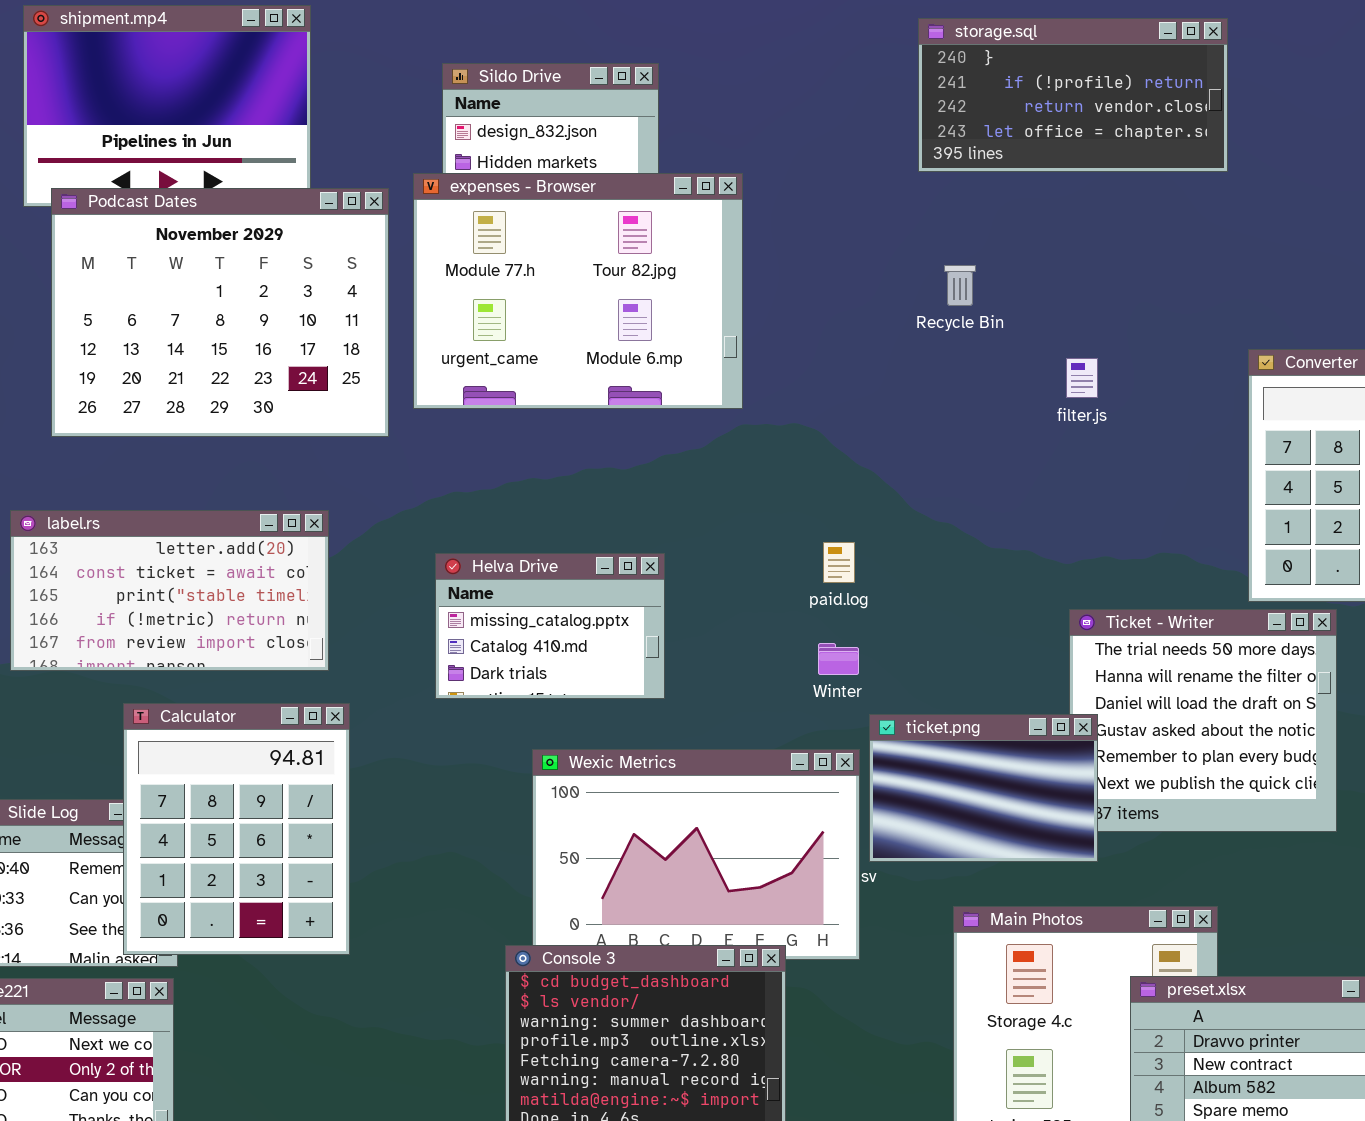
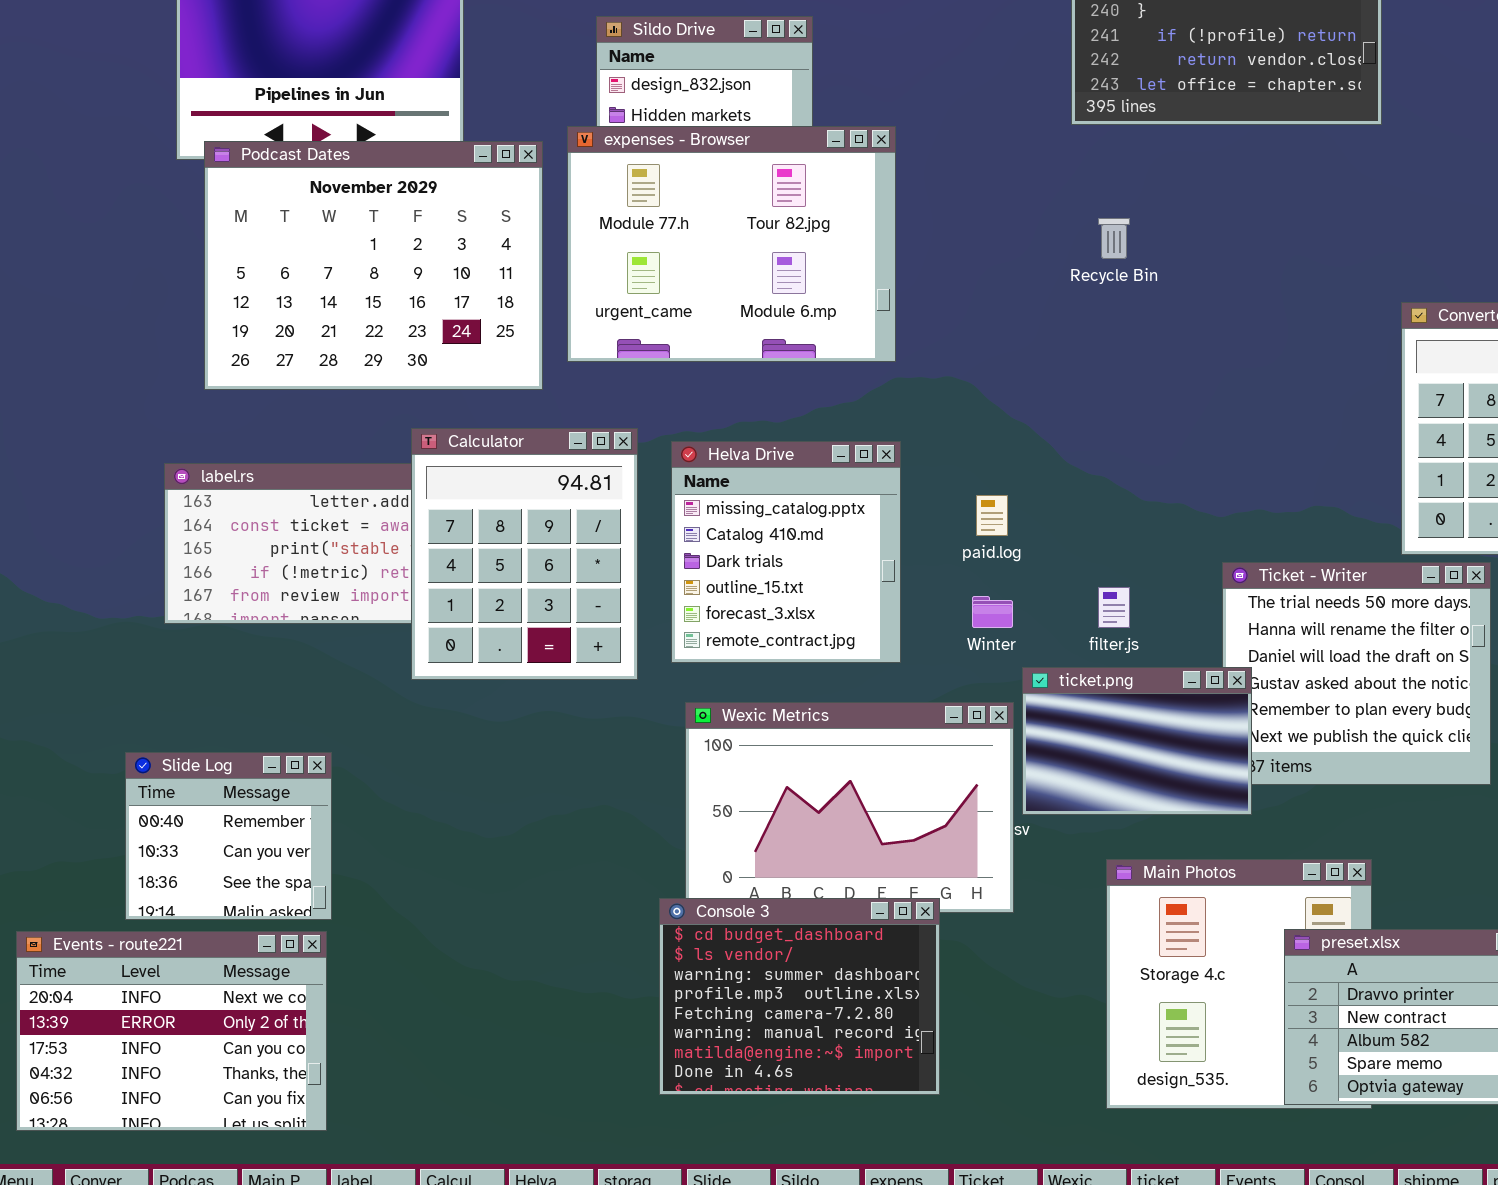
filter.js: [1066,358,1098,398] -> [1098,587,1130,628], moved
Helva Drive: [435,553,665,699] -> [671,441,901,663], moved, resized
Calculator: [123,703,350,955] -> [411,428,638,680], moved

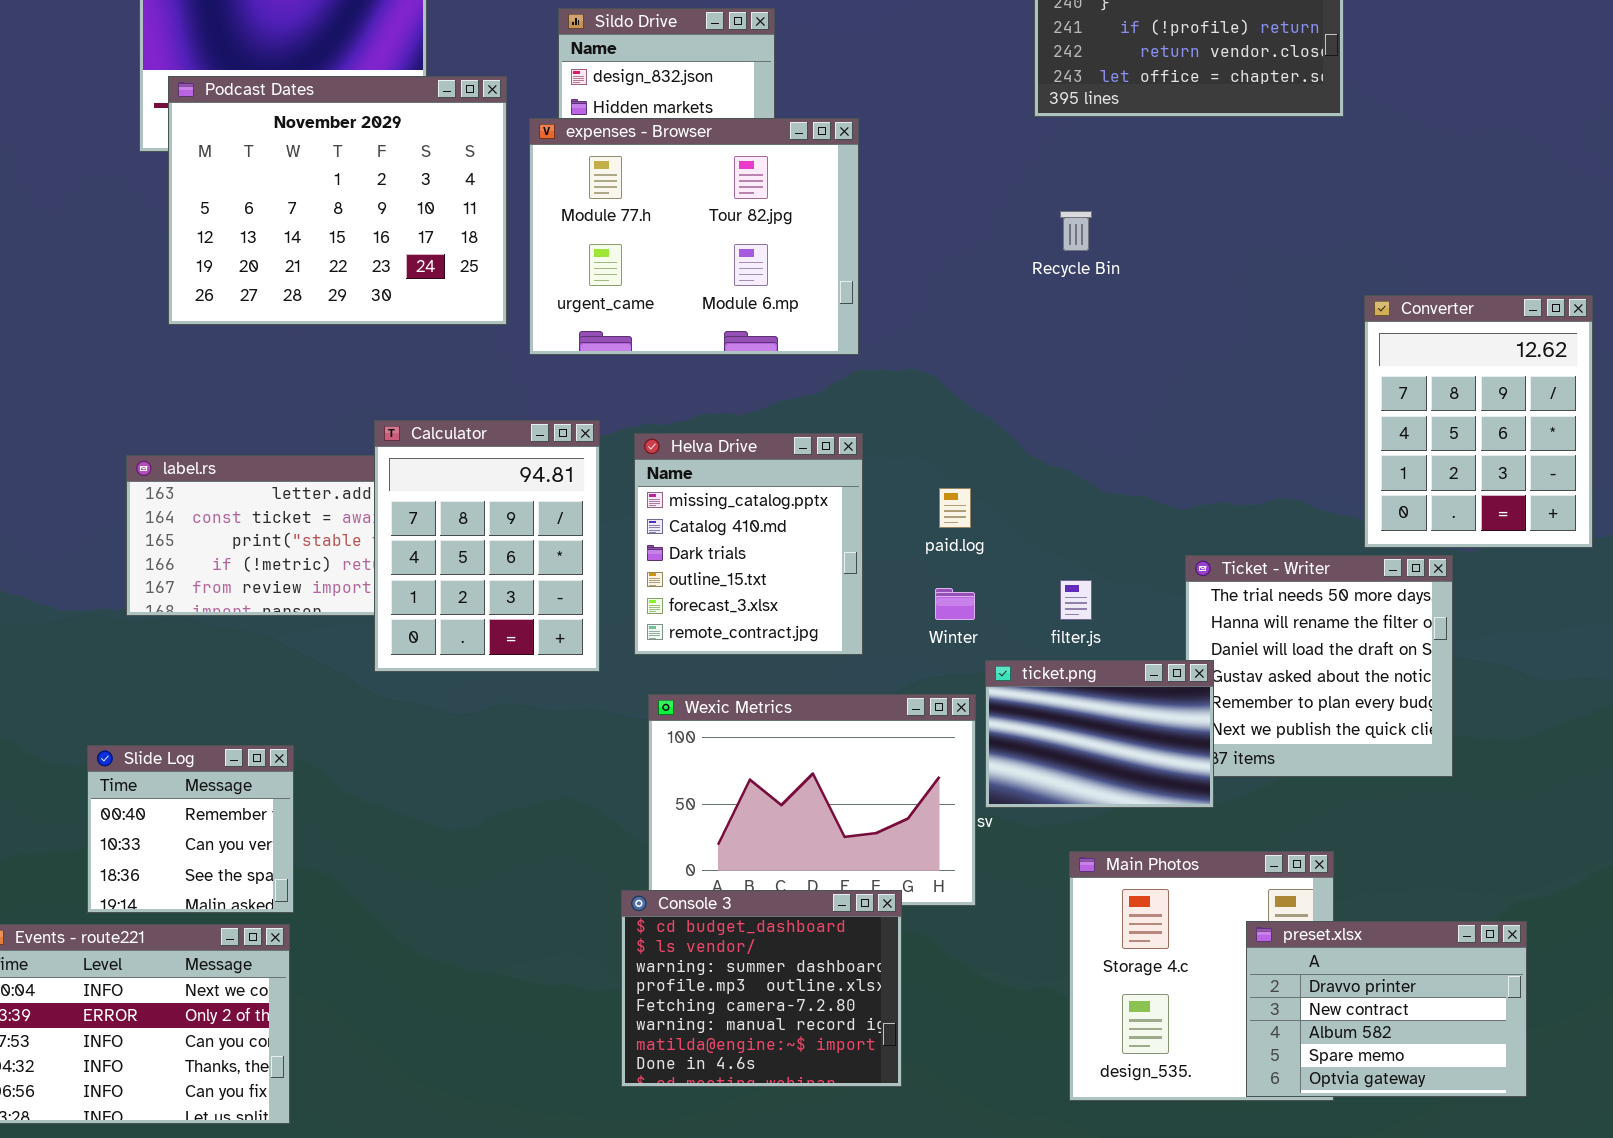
Podcast Dates: [204,141,543,390] -> [168,76,507,325], moved

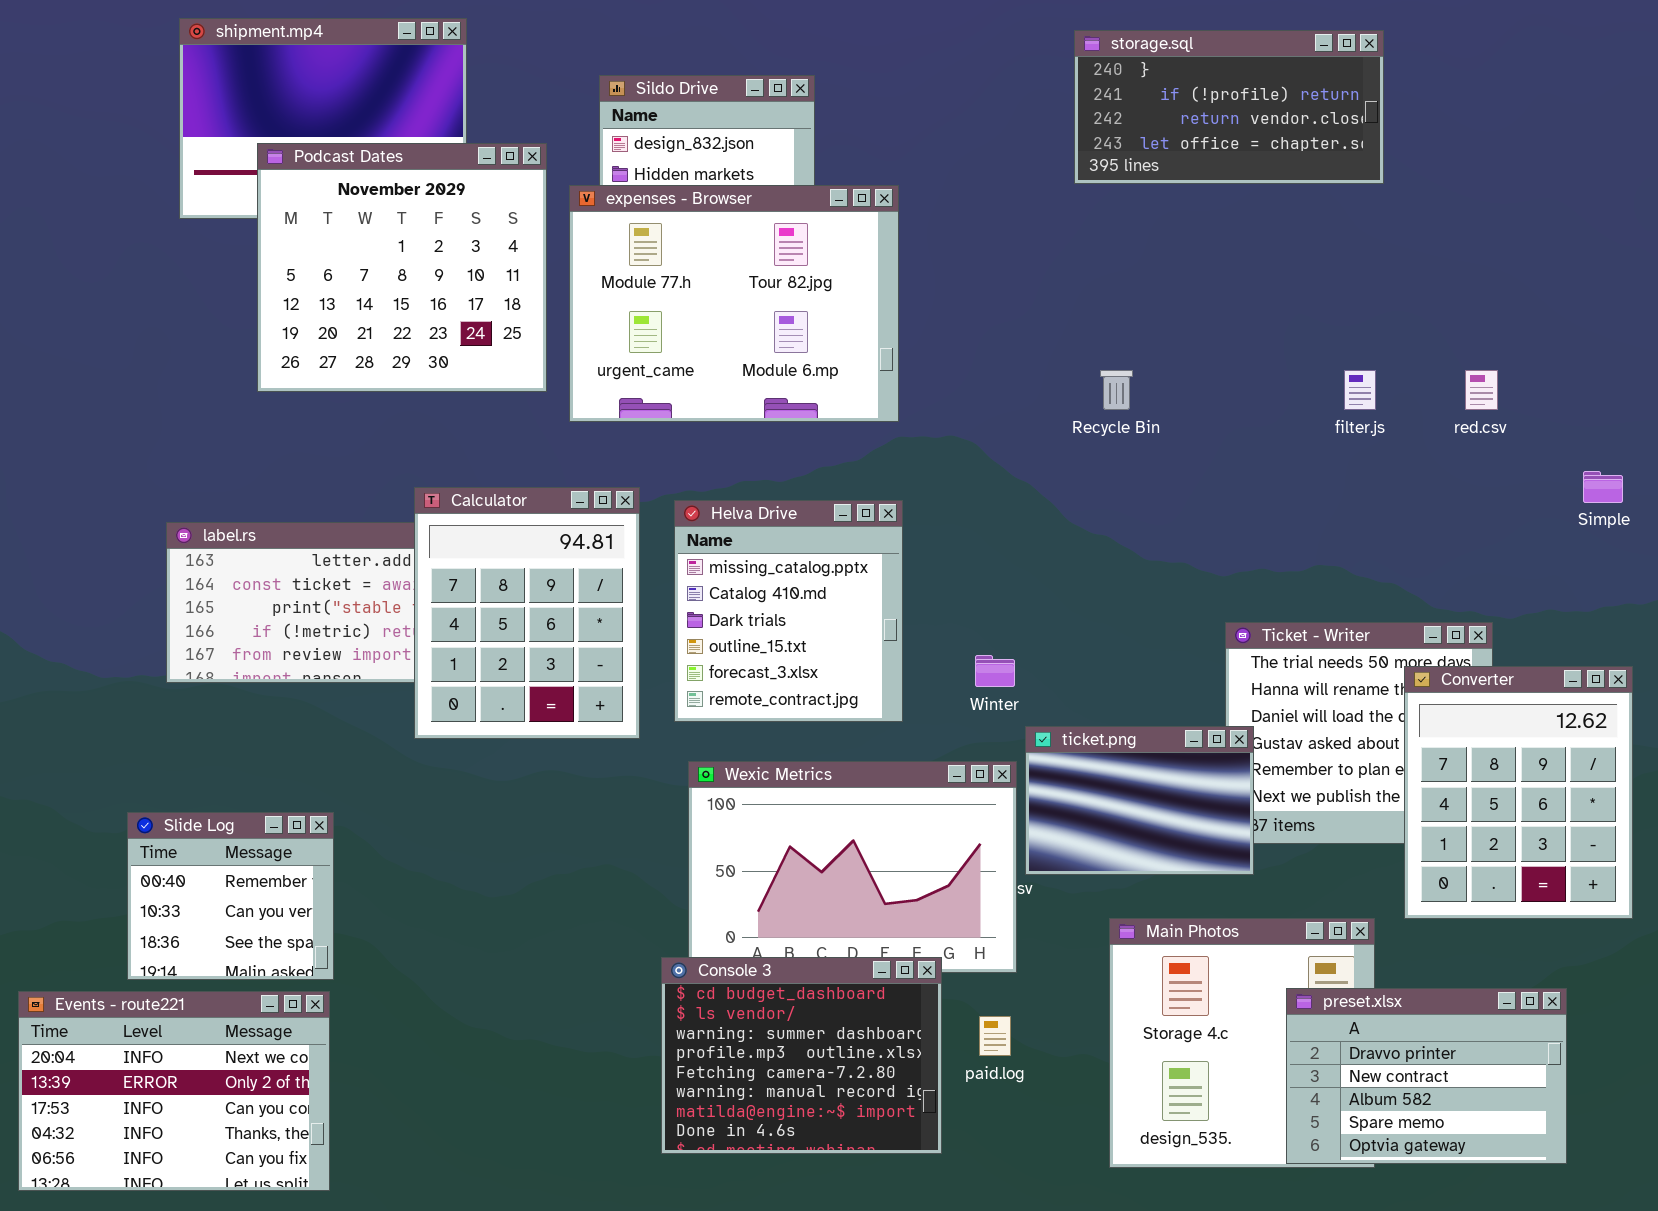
Podcast Dates: [168,76,507,325] -> [257,143,547,392], resized
Recycle Bin: [1060,211,1092,251] -> [1100,370,1133,410], moved
Converter: [1364,295,1593,548] -> [1404,666,1633,919], moved
paid.log: [939,488,971,528] -> [979,1016,1011,1056], moved
filter.js: [1060,580,1092,620] -> [1344,370,1376,410], moved

